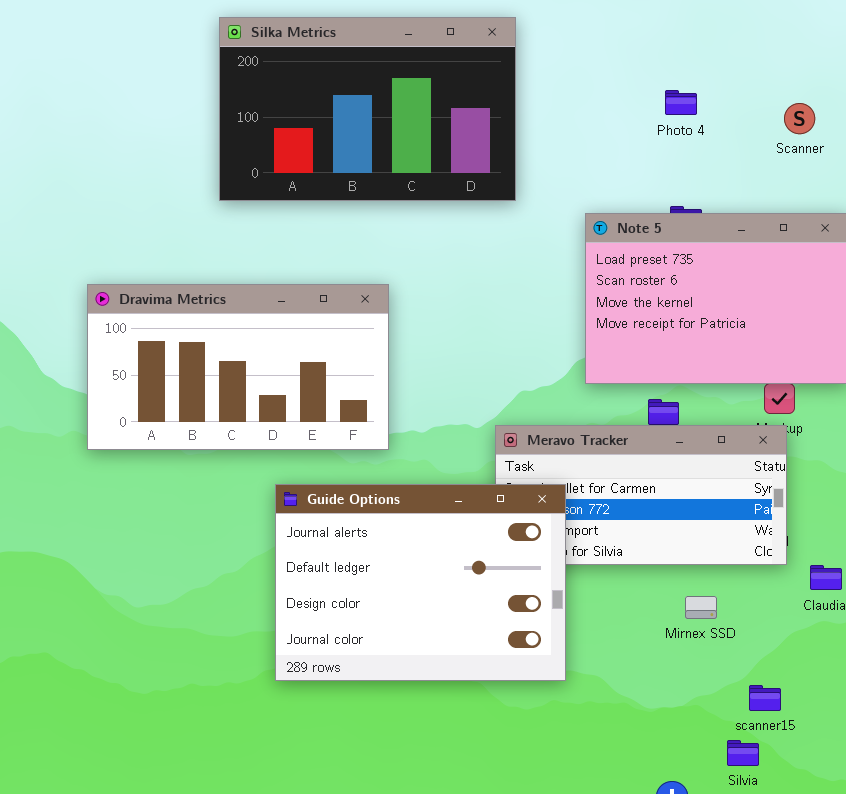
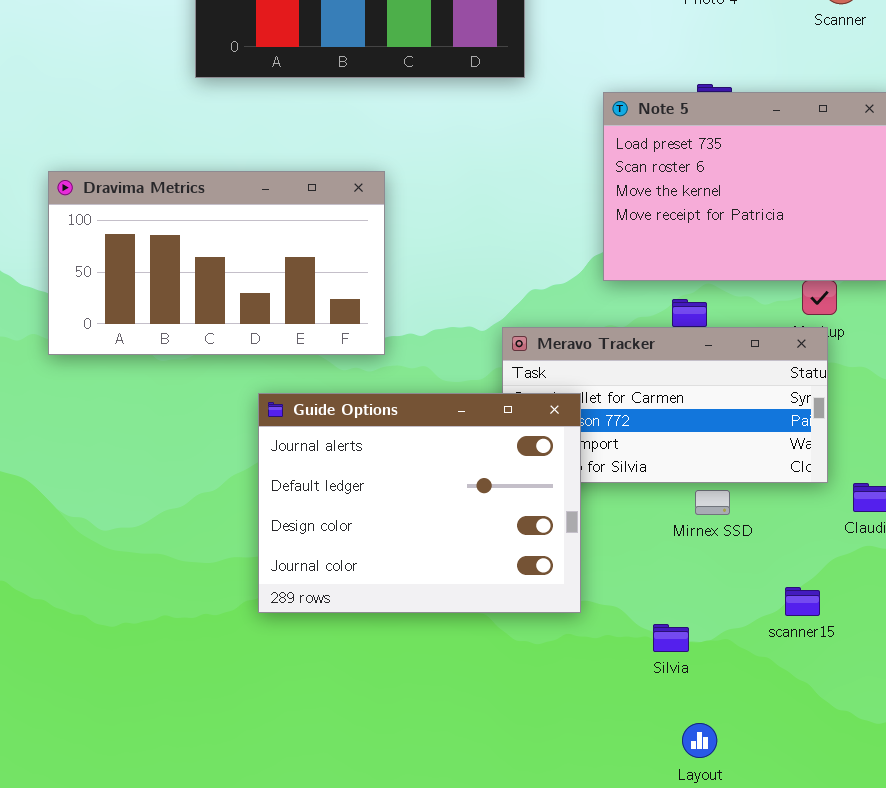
Mirnex SSD: [685,596,717,619] -> [695,490,730,515], moved
scanner15: [749,685,781,711] -> [785,587,820,616], moved
Silvia: [727,740,759,766] -> [653,624,689,652], moved

